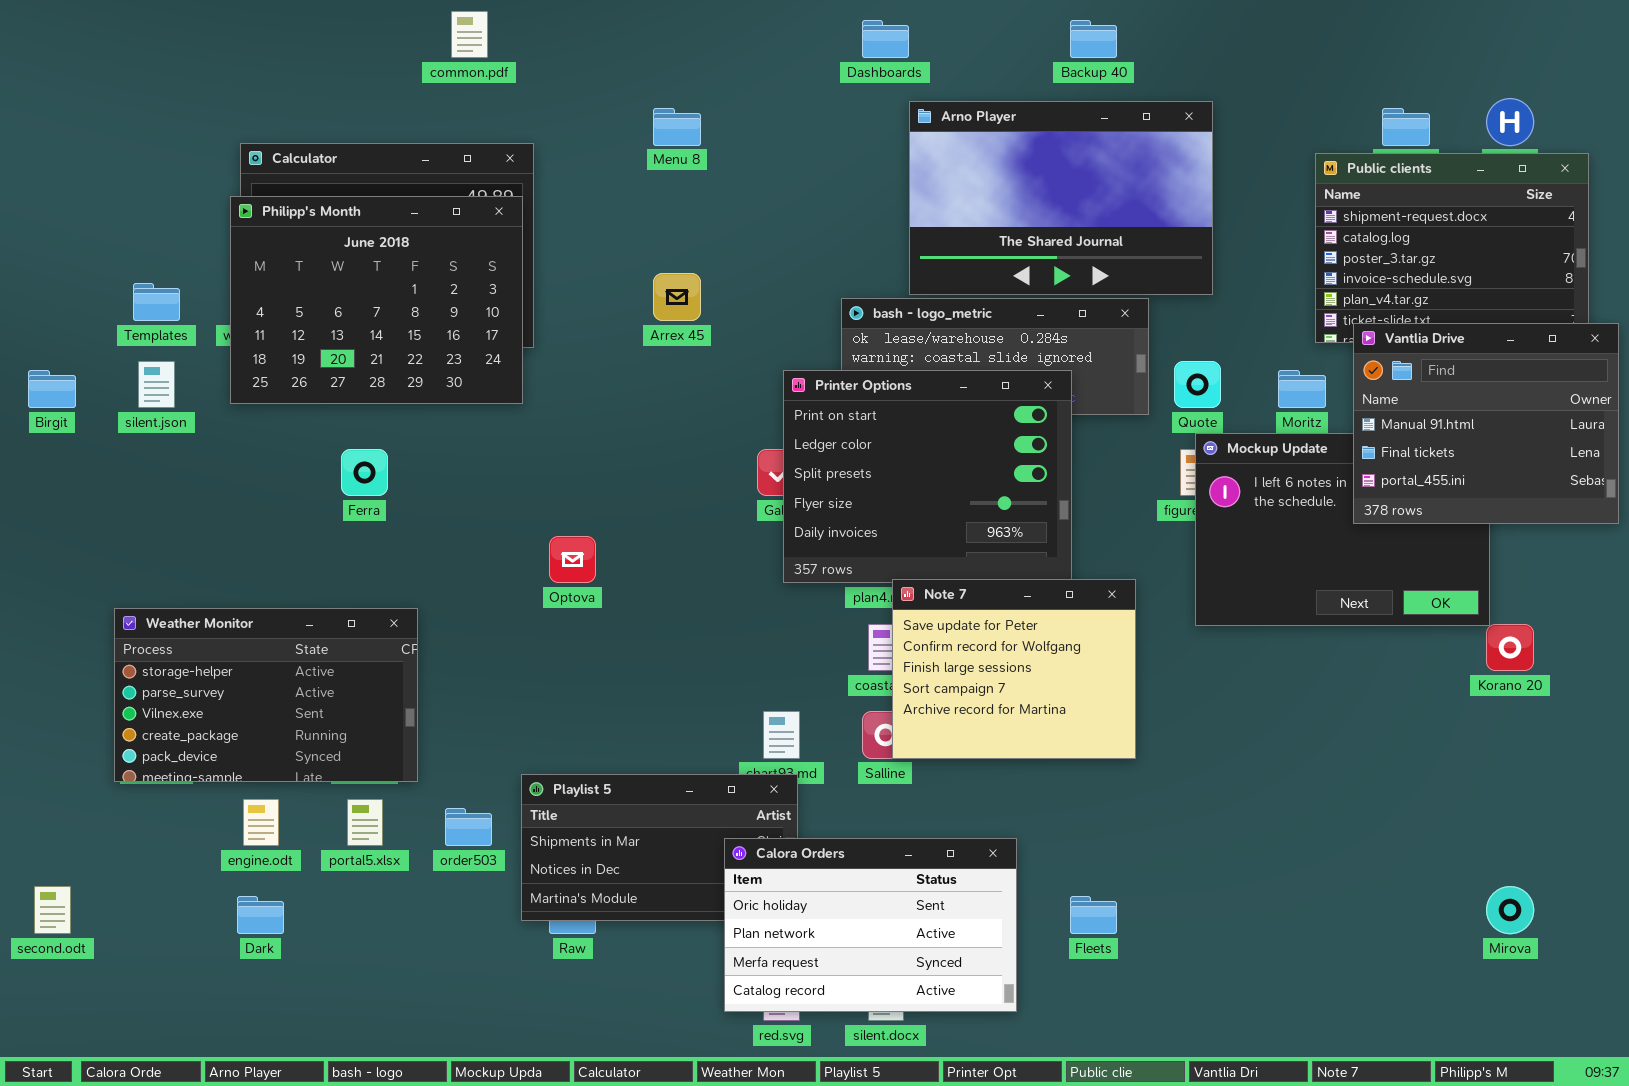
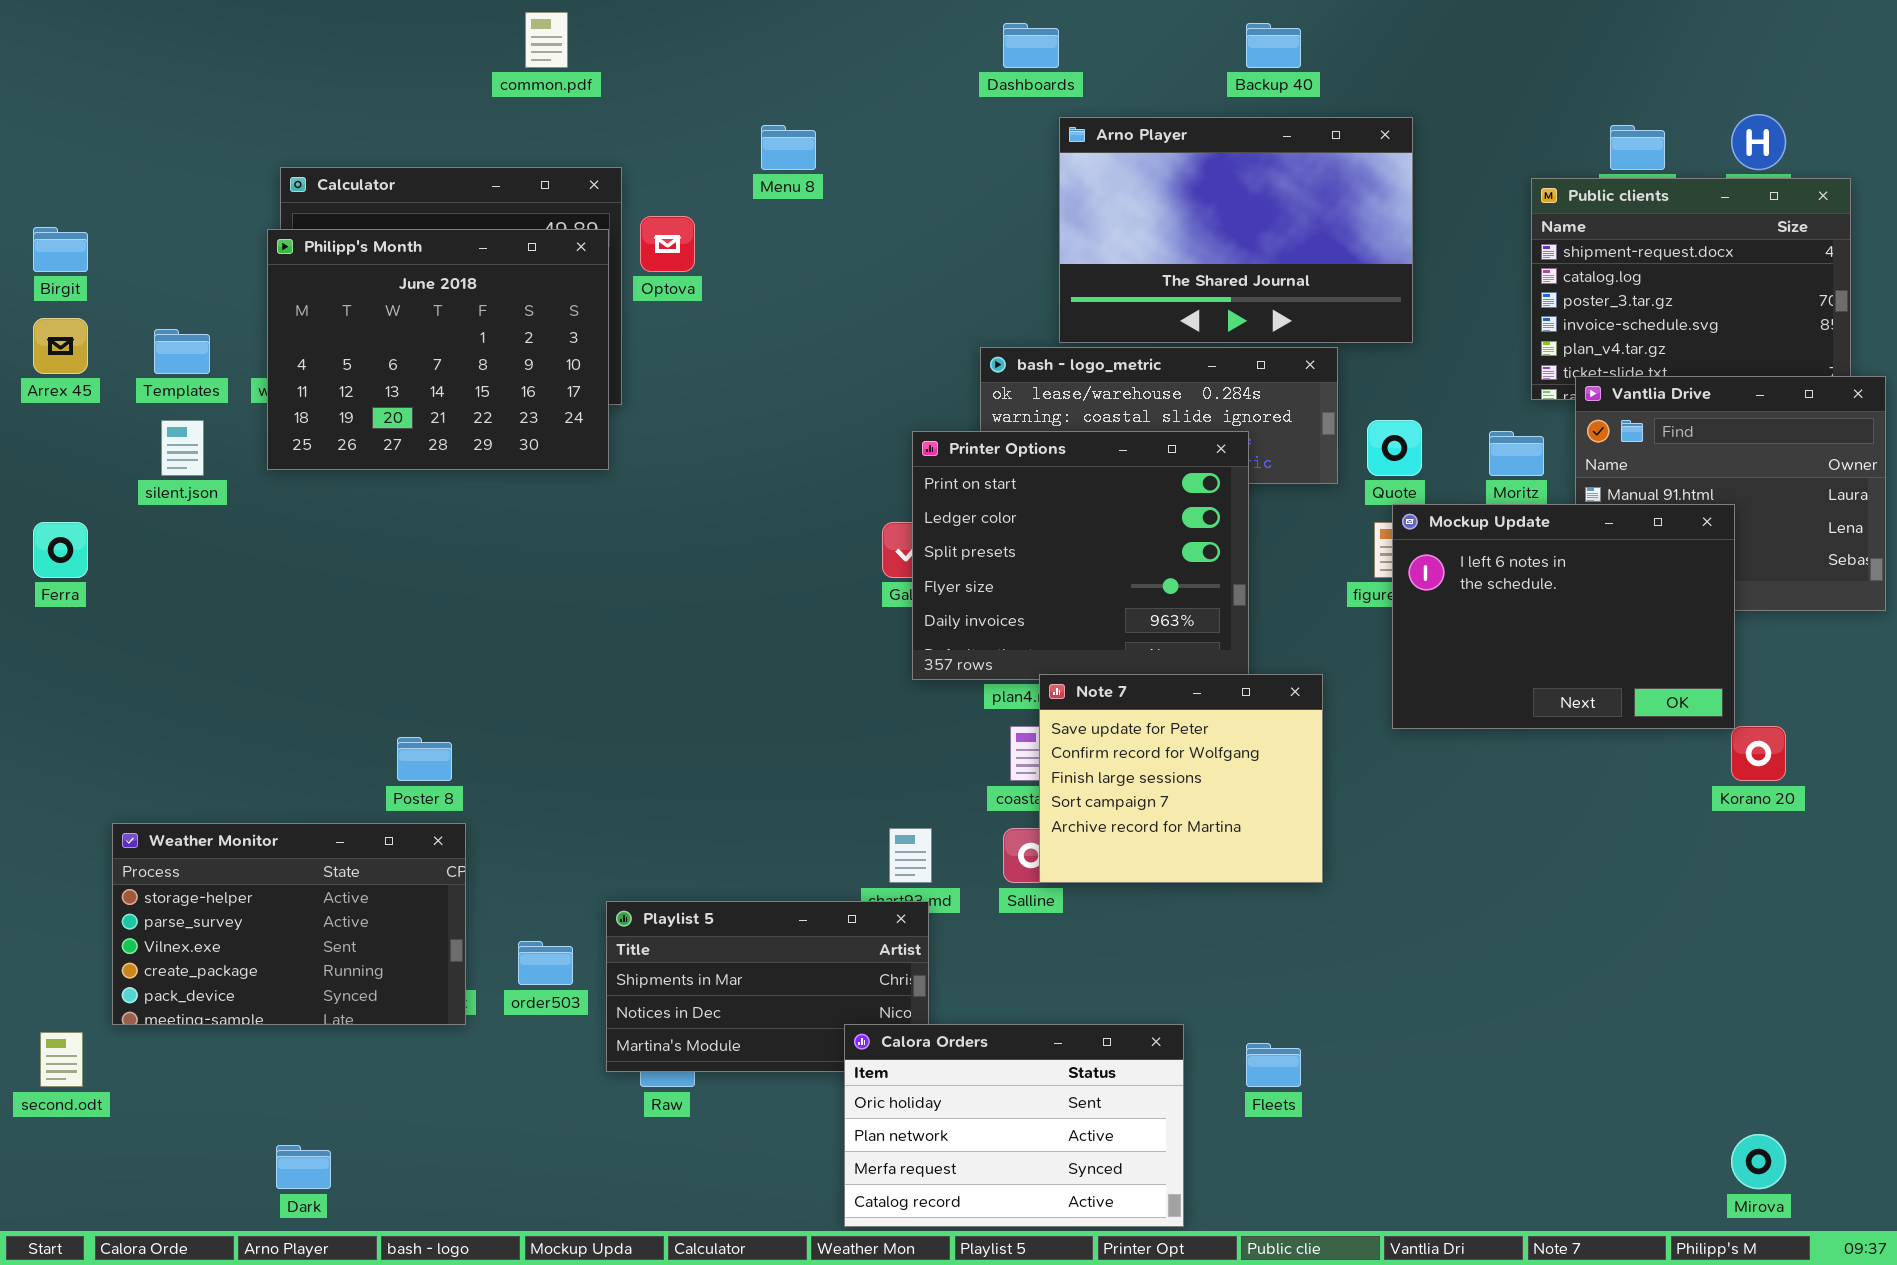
Arrex 45: [653,273,701,321] -> [33,318,88,374], moved
Birgit: [28,370,76,408] -> [33,227,88,272], moved
Mockup Update: [1195,433,1490,626] -> [1392,504,1735,729], raised
Ferra: [341,449,388,496] -> [33,522,88,578], moved
Optova: [549,536,596,583] -> [640,216,695,272], moved
Weather Monitor: [114,608,418,782] -> [112,823,466,1025], moved
Calora Orders: [724,838,1017,1012] -> [844,1024,1184,1227], moved
Mirova: [1486,886,1534,934] -> [1731,1134,1786,1189], moved
Dark: [237,896,284,934] -> [276,1145,331,1189], moved

